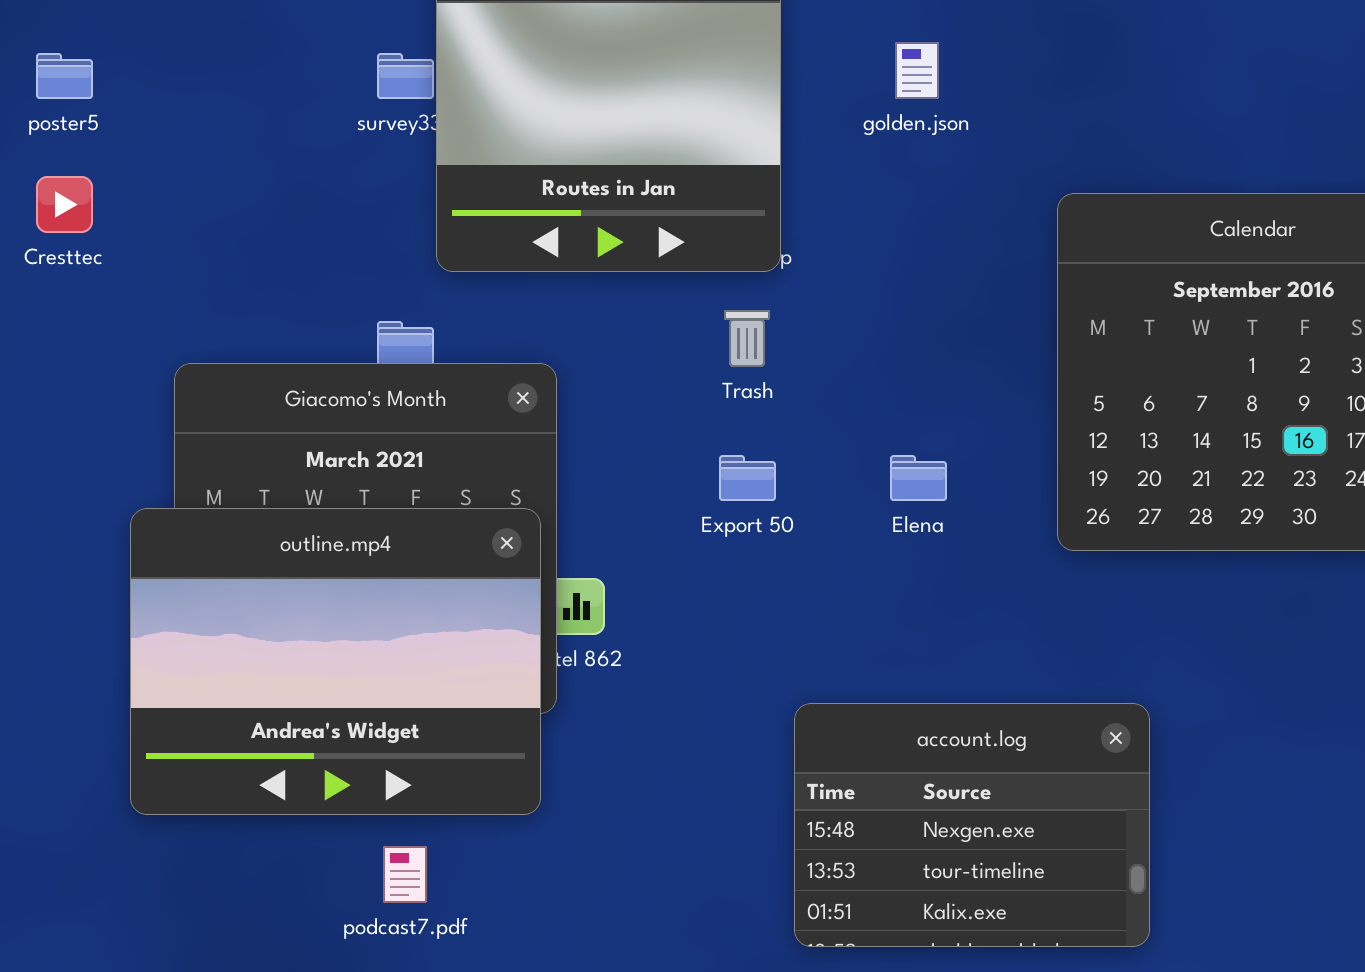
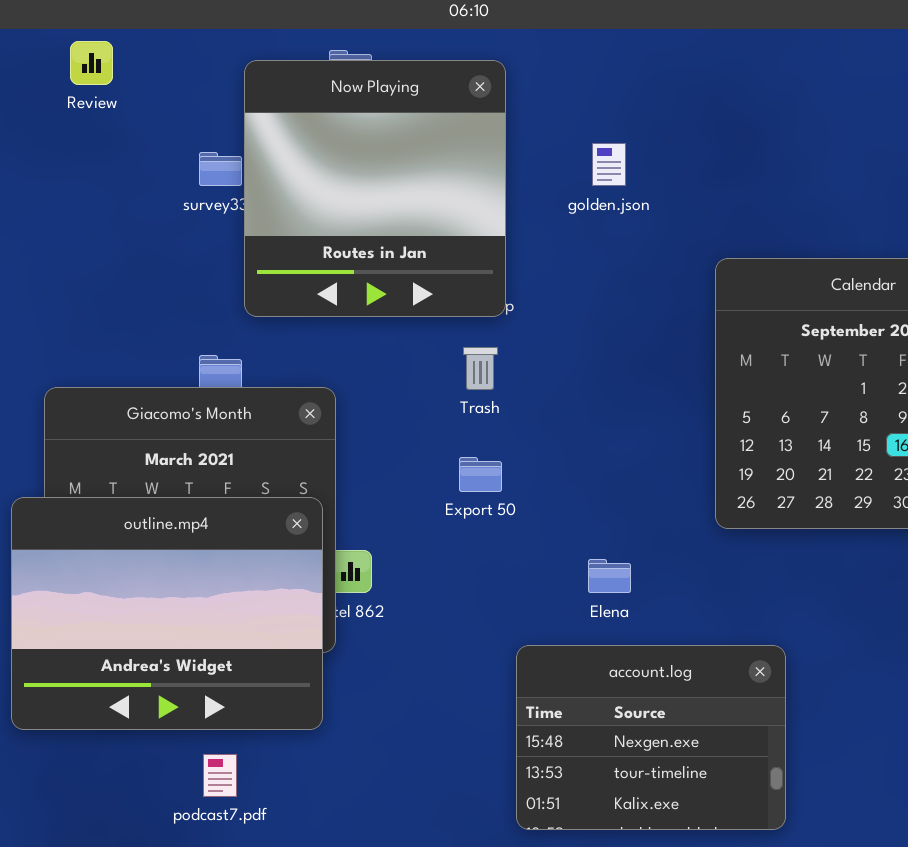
Elena: [890,455,947,501] -> [588,559,631,593], moved

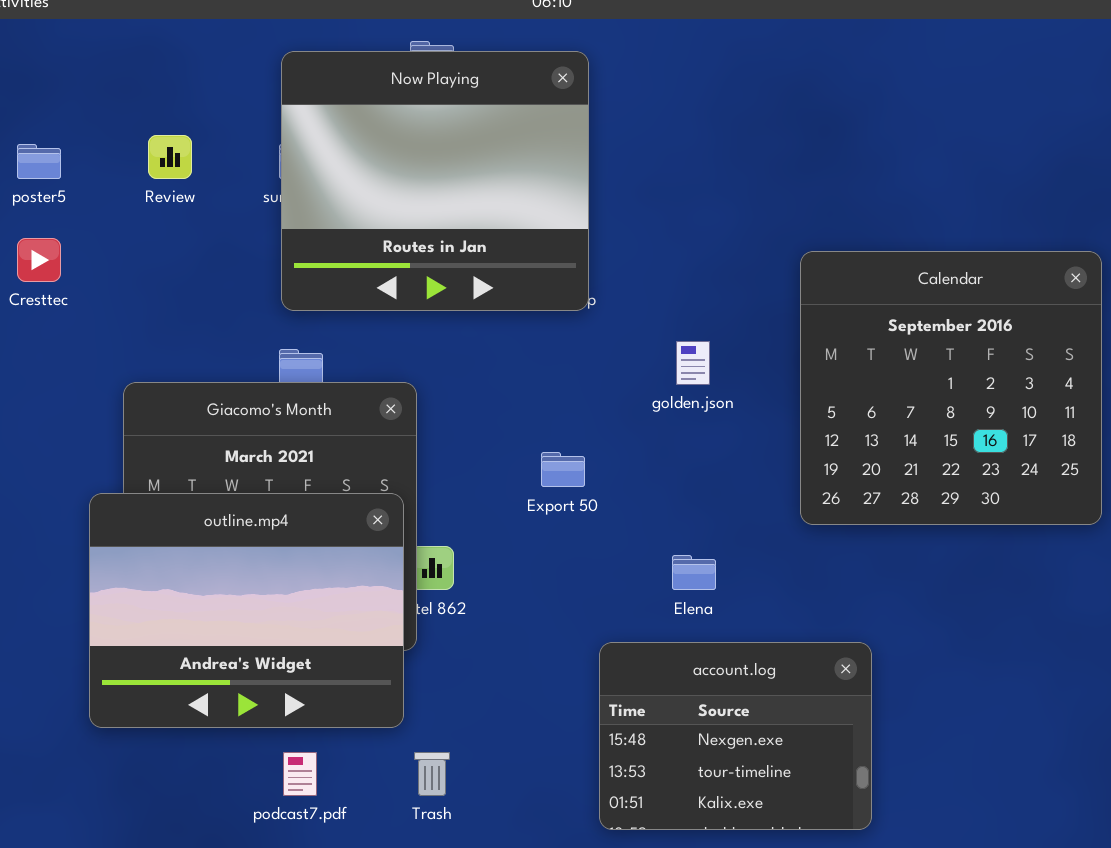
Review: [70,41,113,85] -> [148,135,192,179], moved
Now Playing: [244,60,506,317] -> [281,51,589,311], resized
golden.json: [592,143,626,186] -> [676,341,710,385], moved
Trash: [463,347,498,390] -> [414,752,450,796], moved

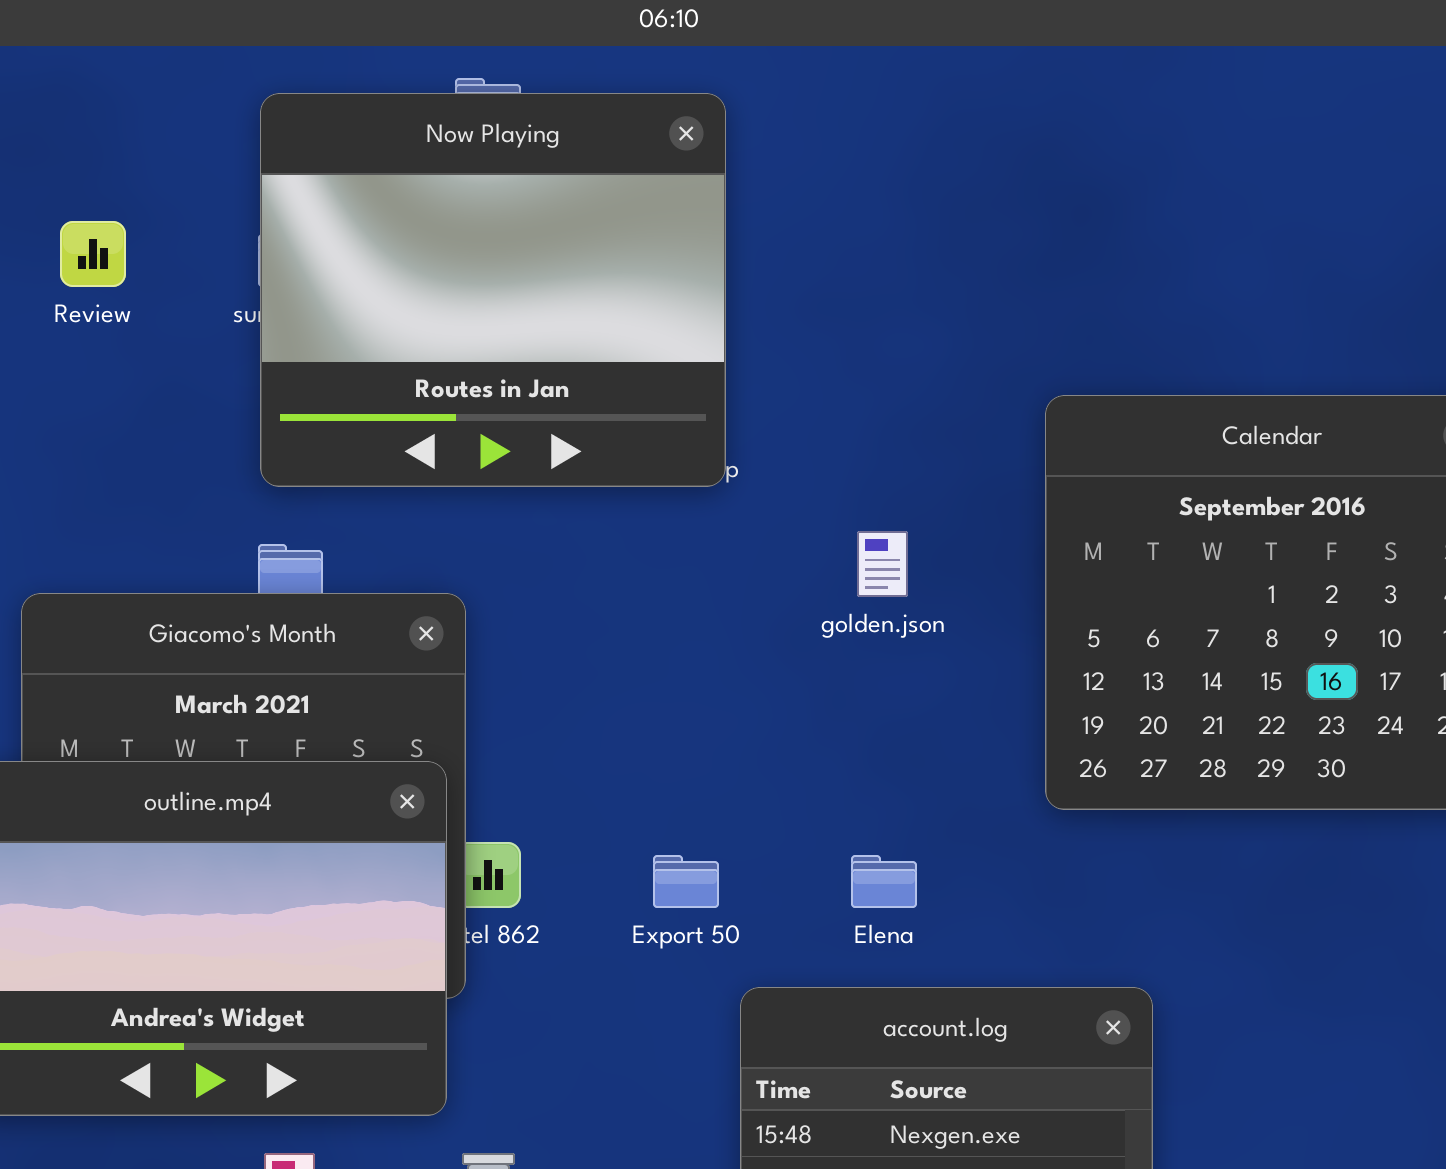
Export 50: [541,452,585,487] -> [653,855,719,908], moved

